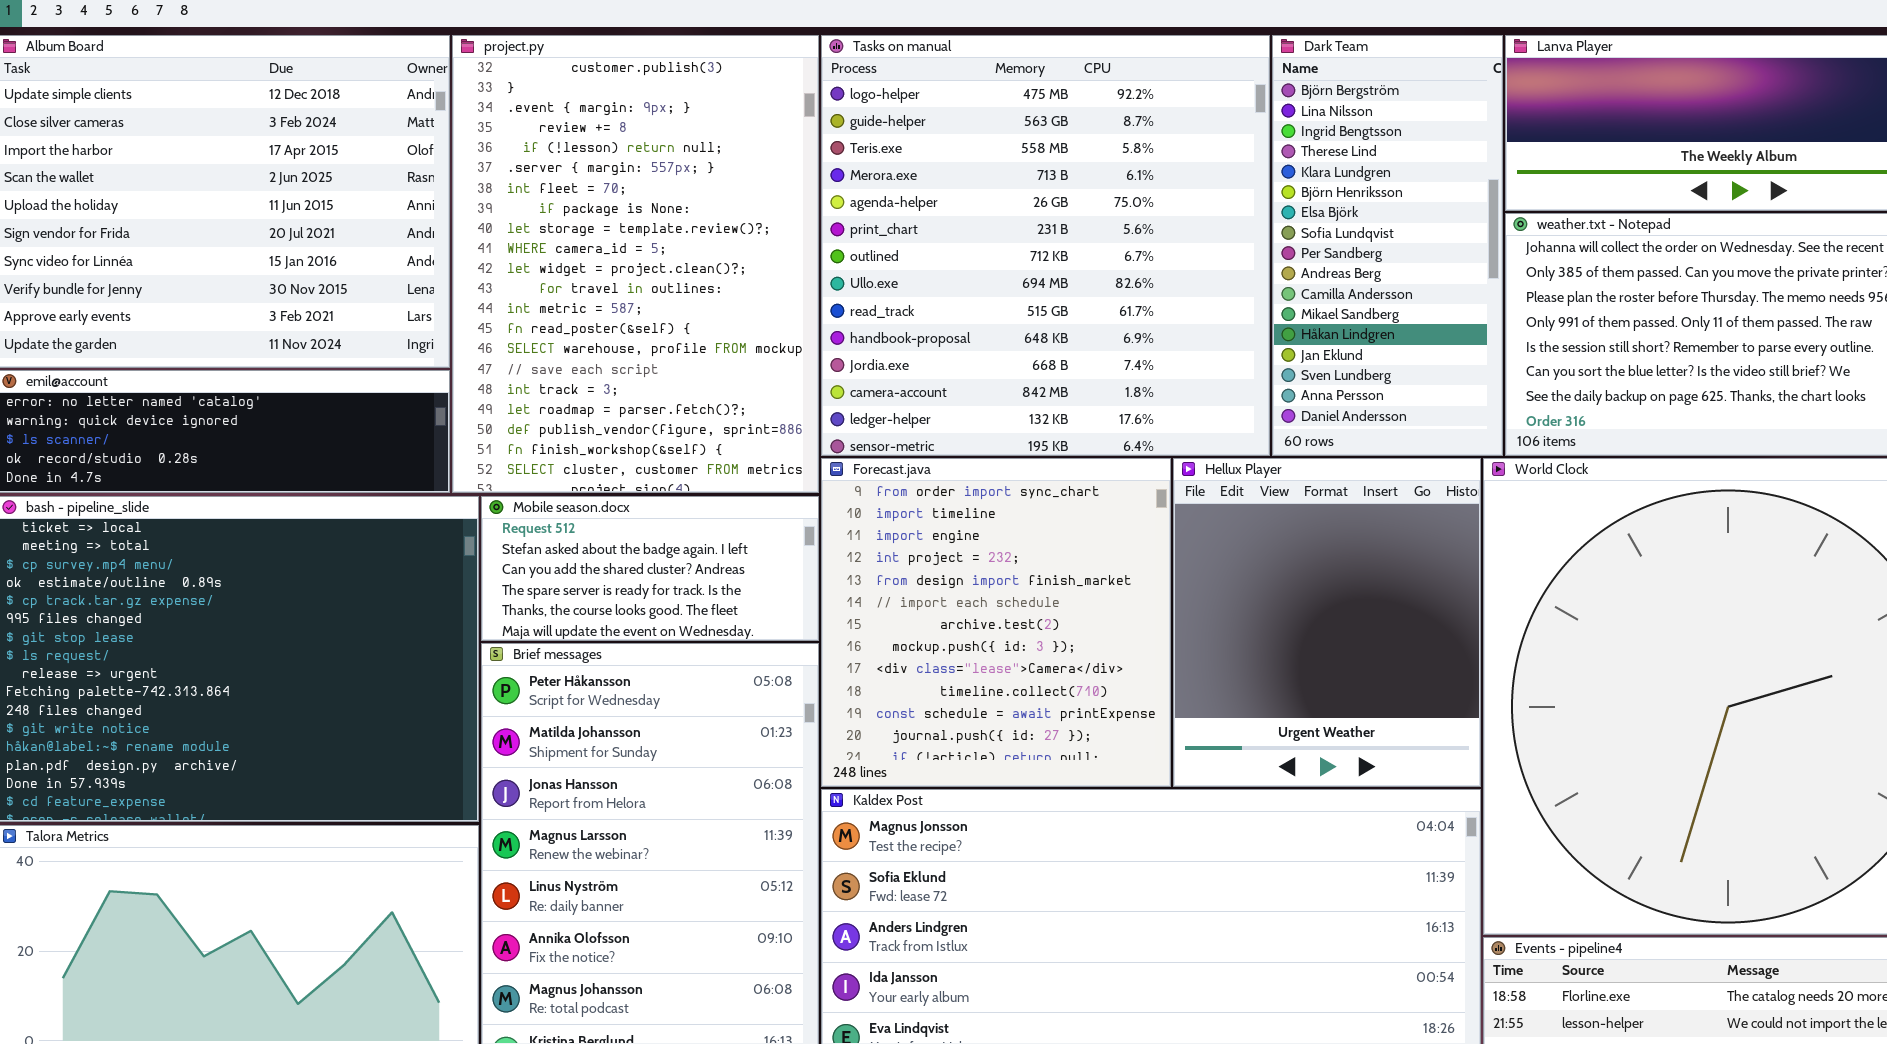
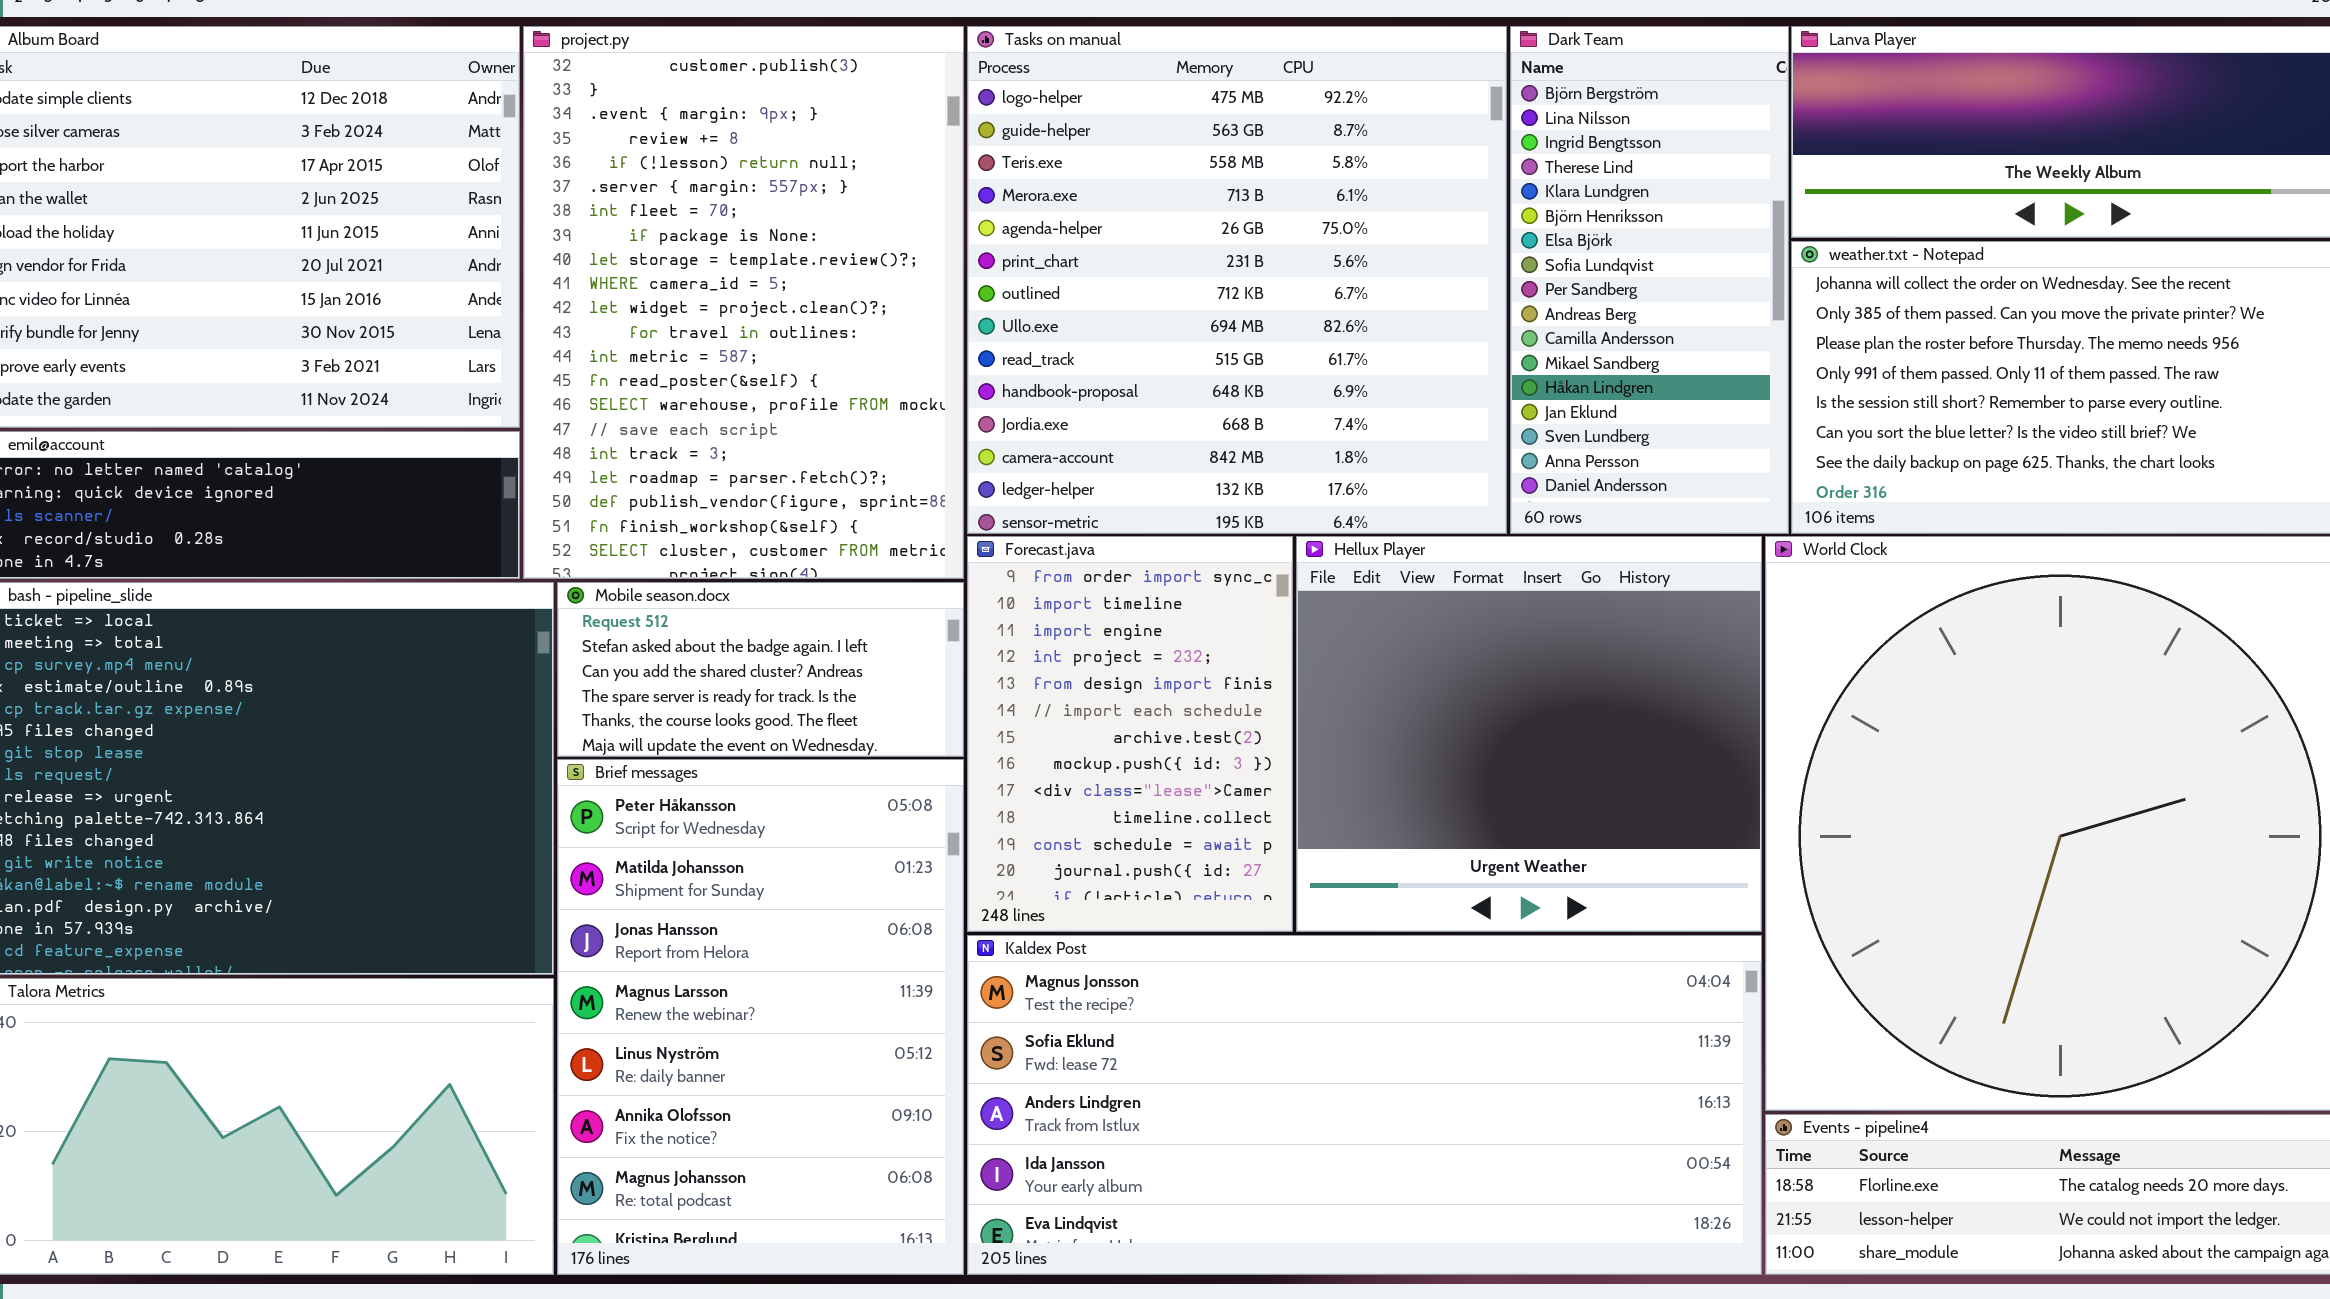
Forecast.java: [821,458,1171,787] -> [967,536,1293,932], resized
Hellux Player: [1173,458,1481,787] -> [1296,536,1762,932], resized

